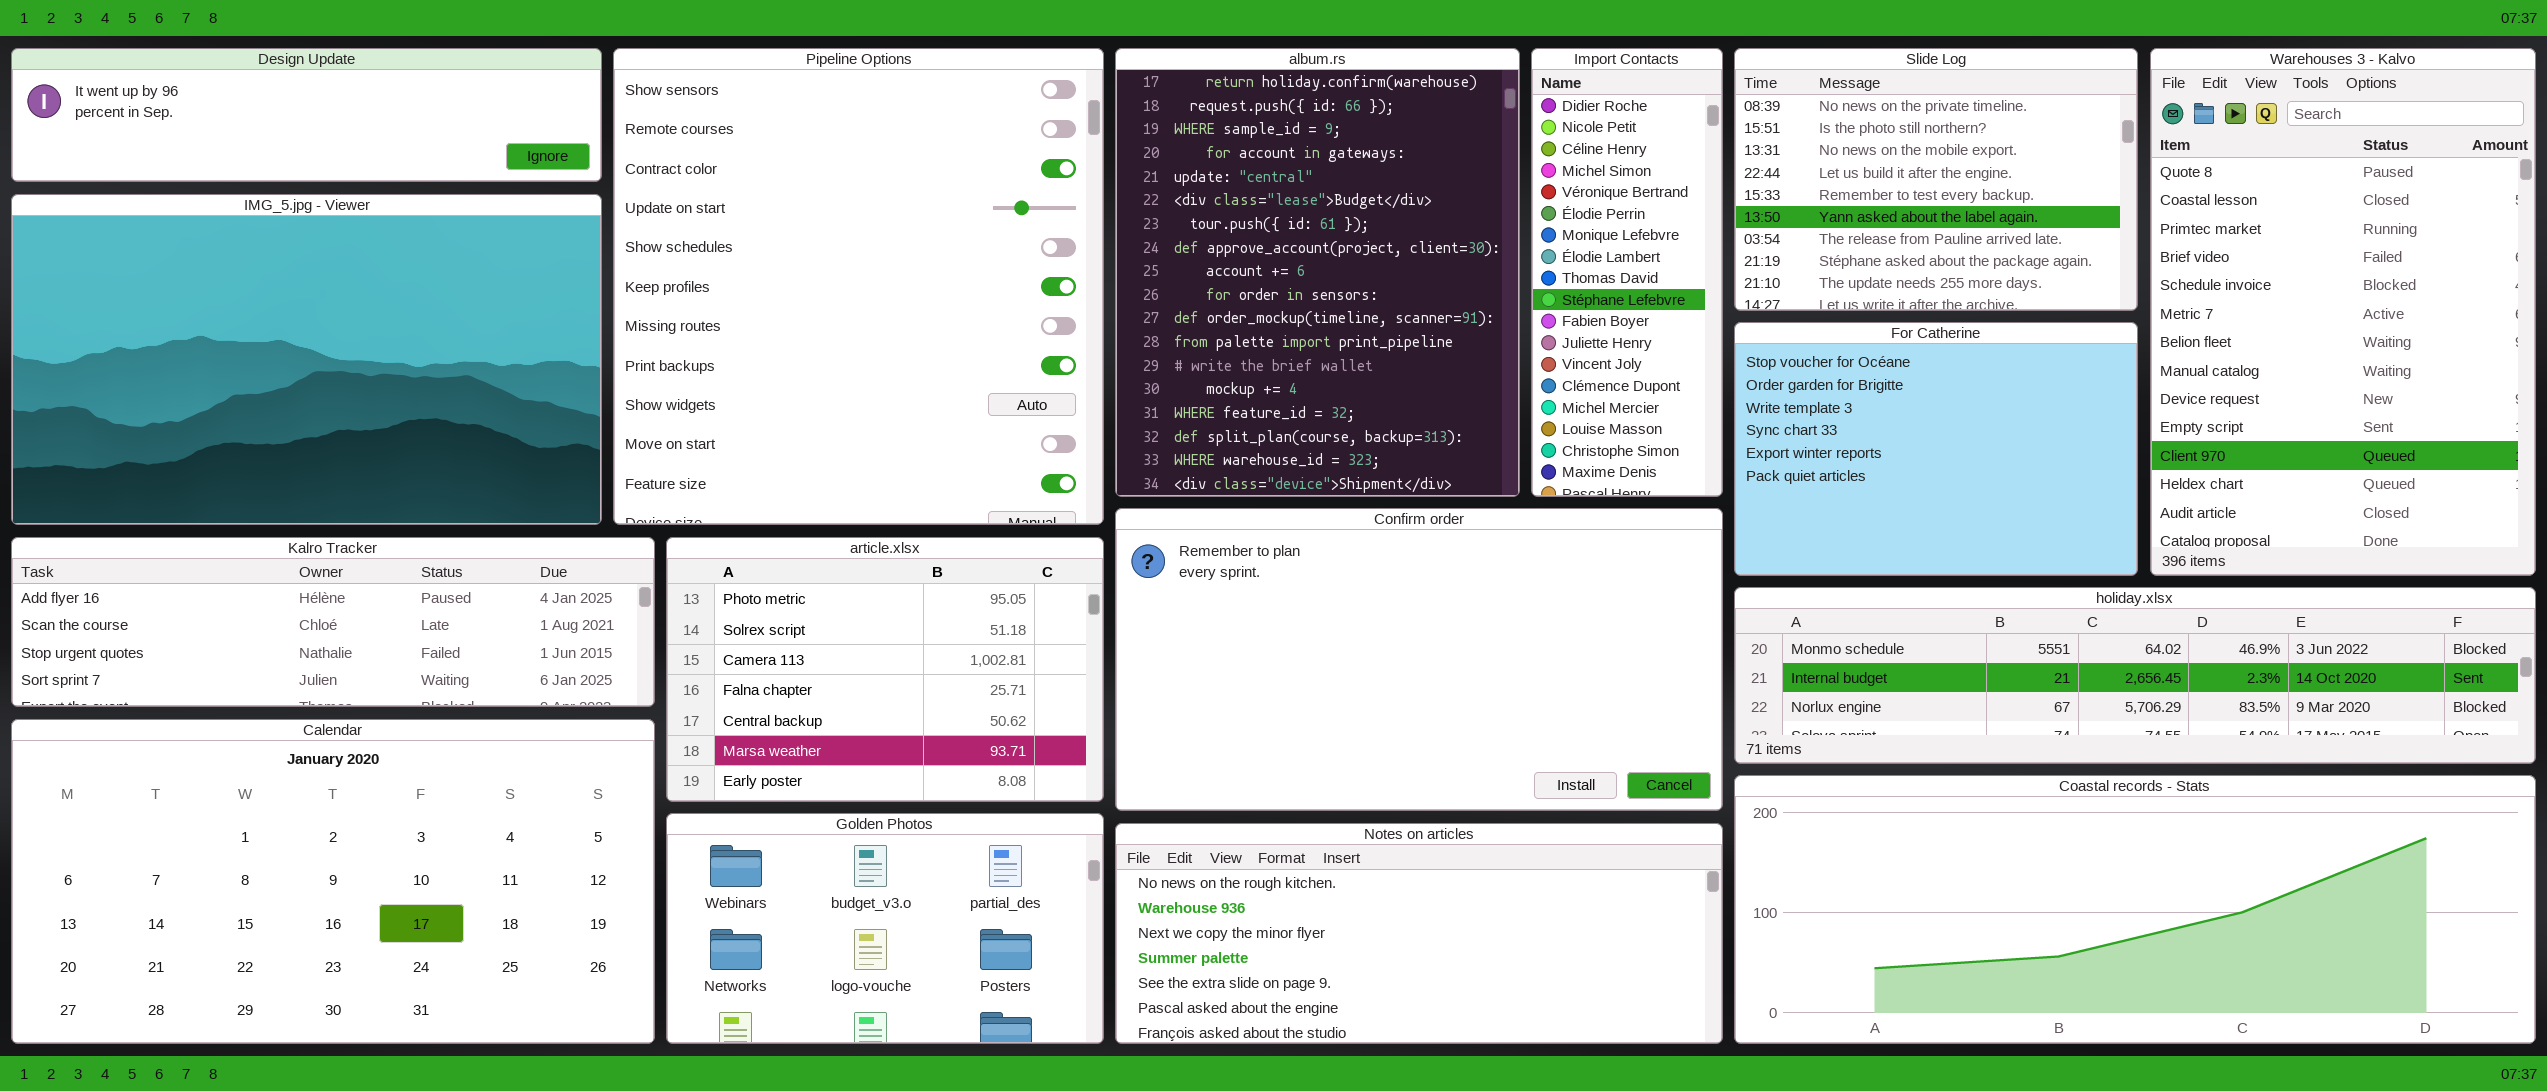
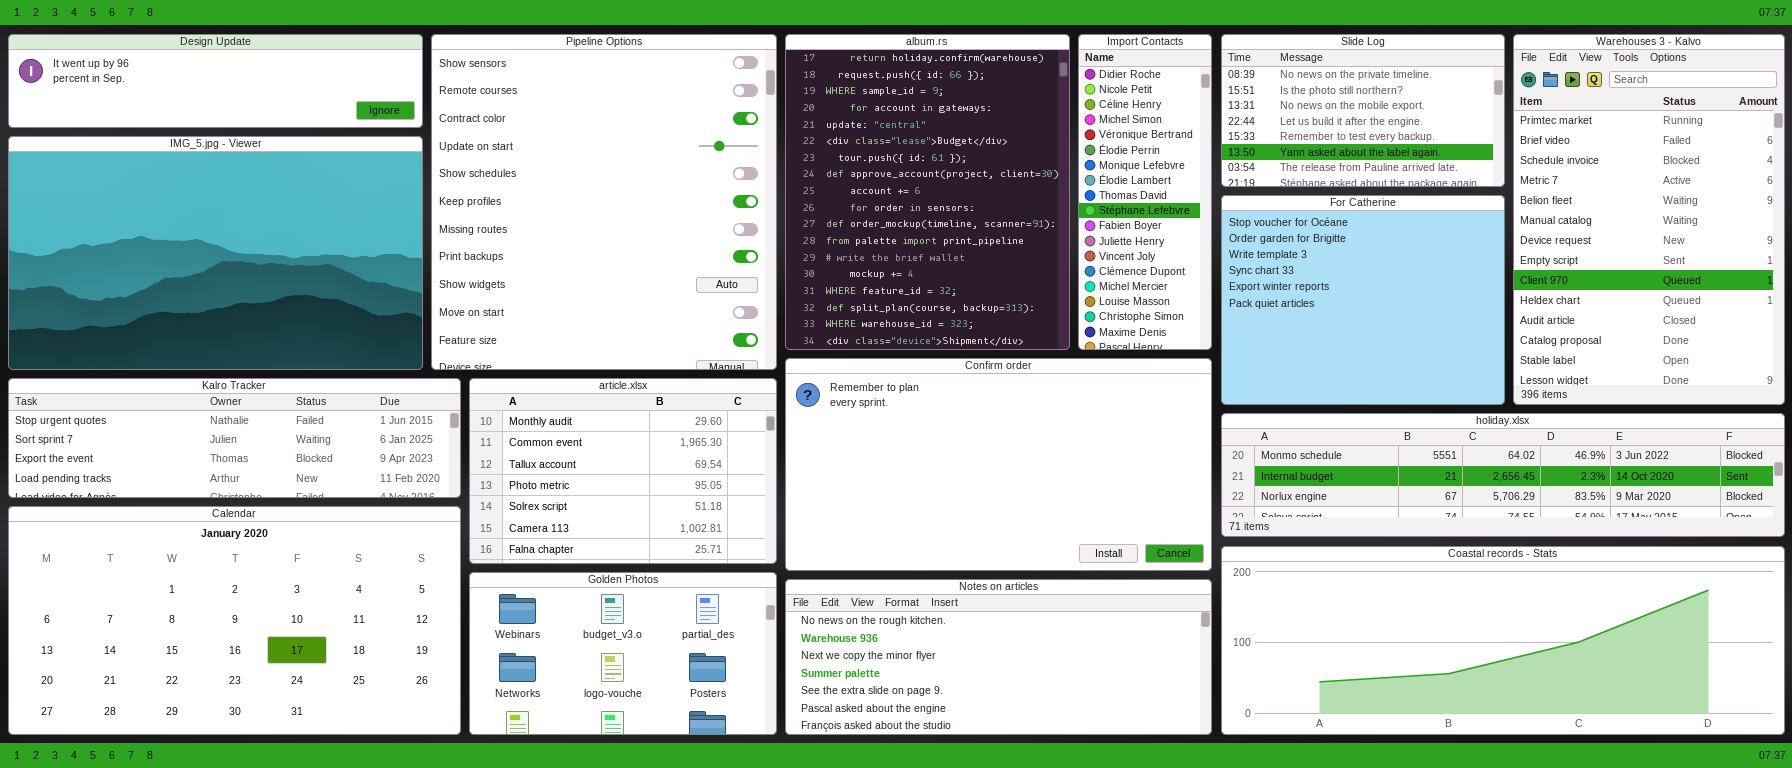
Slide Log: [1734,48,2138,311] -> [1221,34,1505,187], resized
Warehouses 3 - Kalvo: [2150,48,2536,576] -> [1513,34,1785,405], scrolled down 2 rows
For Catherine: [1734,322,2138,576] -> [1221,195,1505,405], resized
Kalro Tracker: [11,537,655,707] -> [8,378,461,498], scrolled down 2 rows
article.xlsx: [666,537,1104,802] -> [469,378,777,564], scrolled up 3 rows

